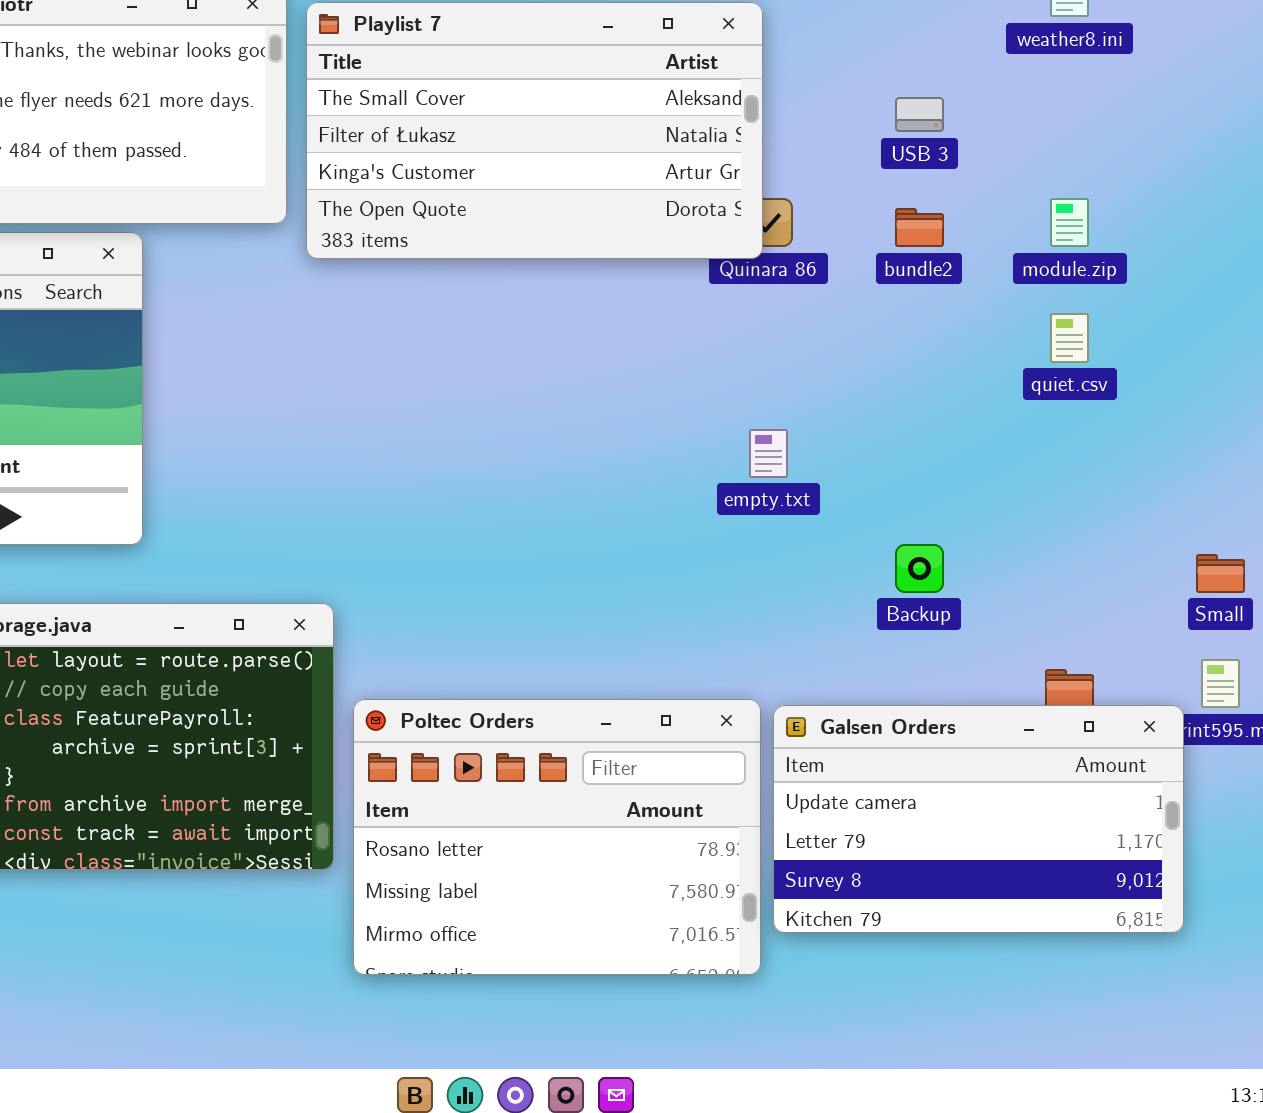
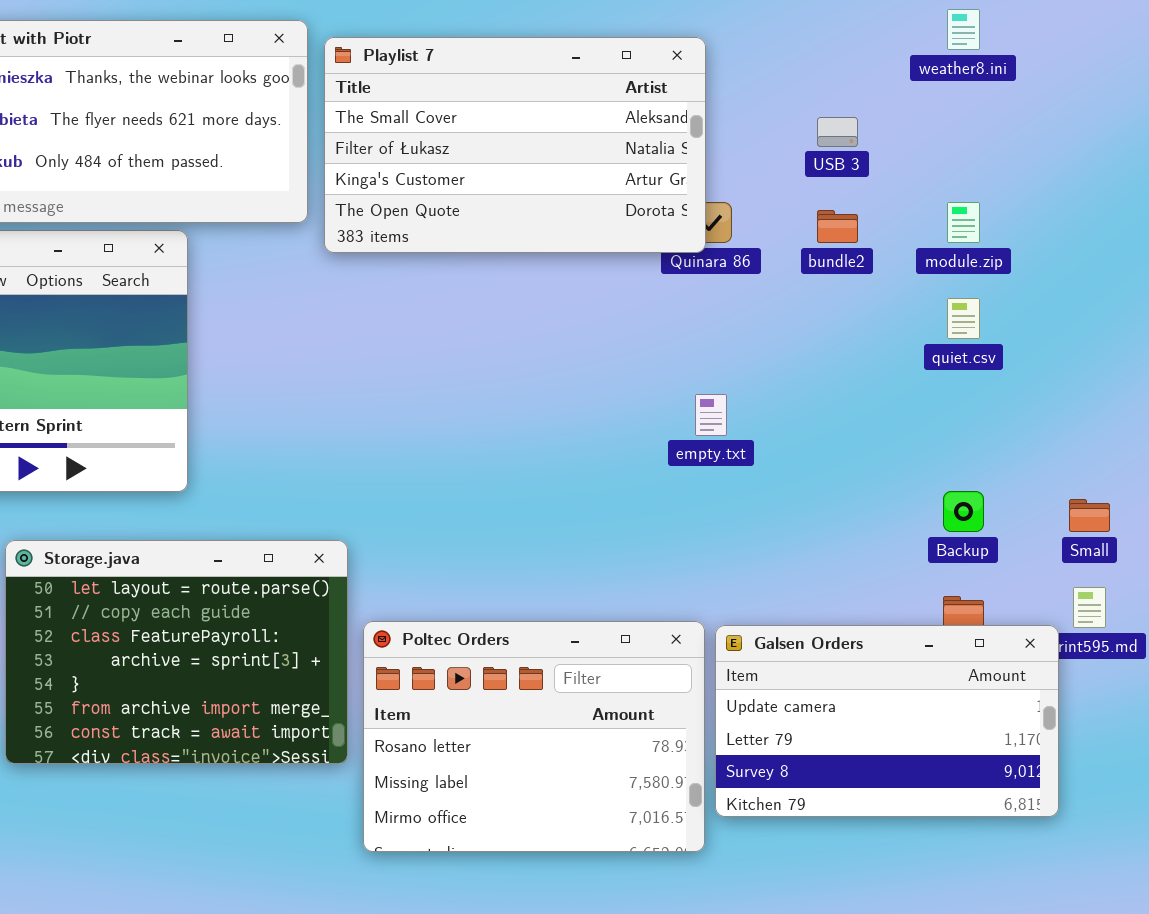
Backup: [895,544,944,593] -> [943,491,984,532], moved

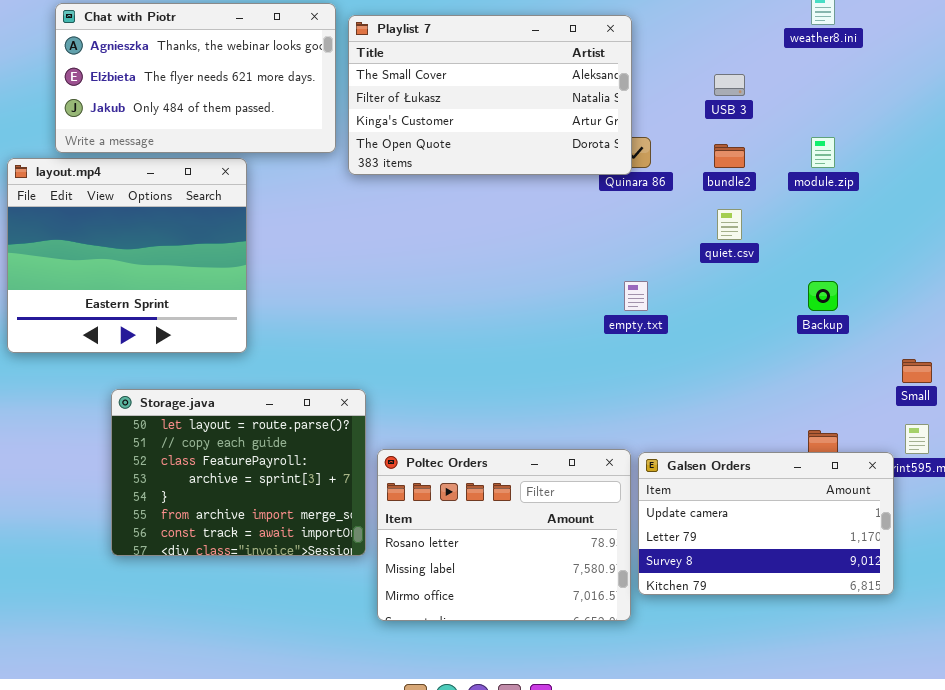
quiet.csv: [947,298,980,339] -> [717,209,742,240], moved
Backup: [943,491,984,532] -> [808,281,838,311], moved

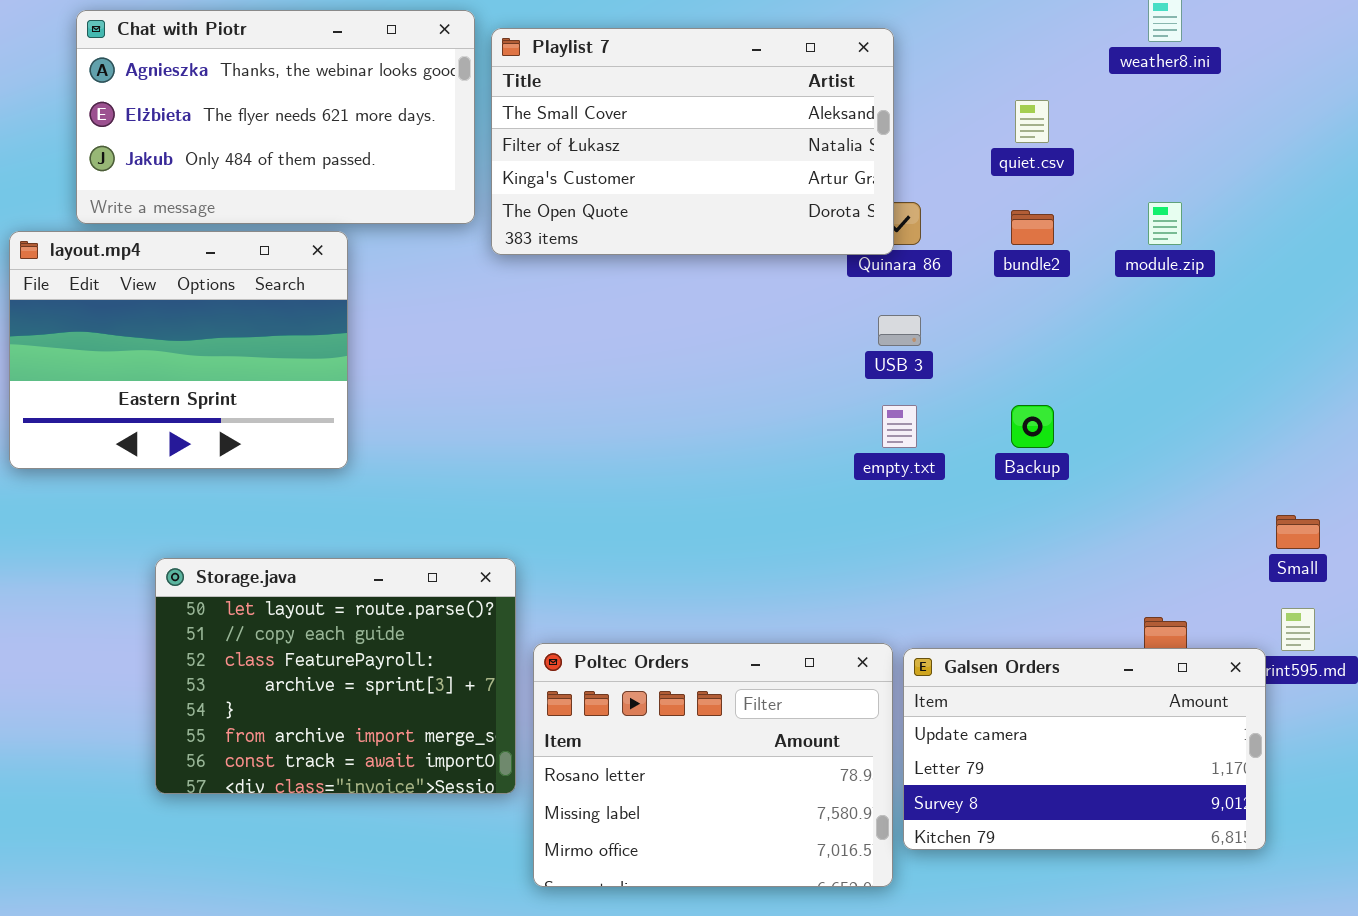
USB 3: [714,74,745,96] -> [878,315,921,346], moved
layout.mp4: [7,158,247,353] -> [9,231,348,469], resized
quiet.csv: [717,209,742,240] -> [1015,100,1049,143], moved
Backup: [808,281,838,311] -> [1011,405,1054,448], moved

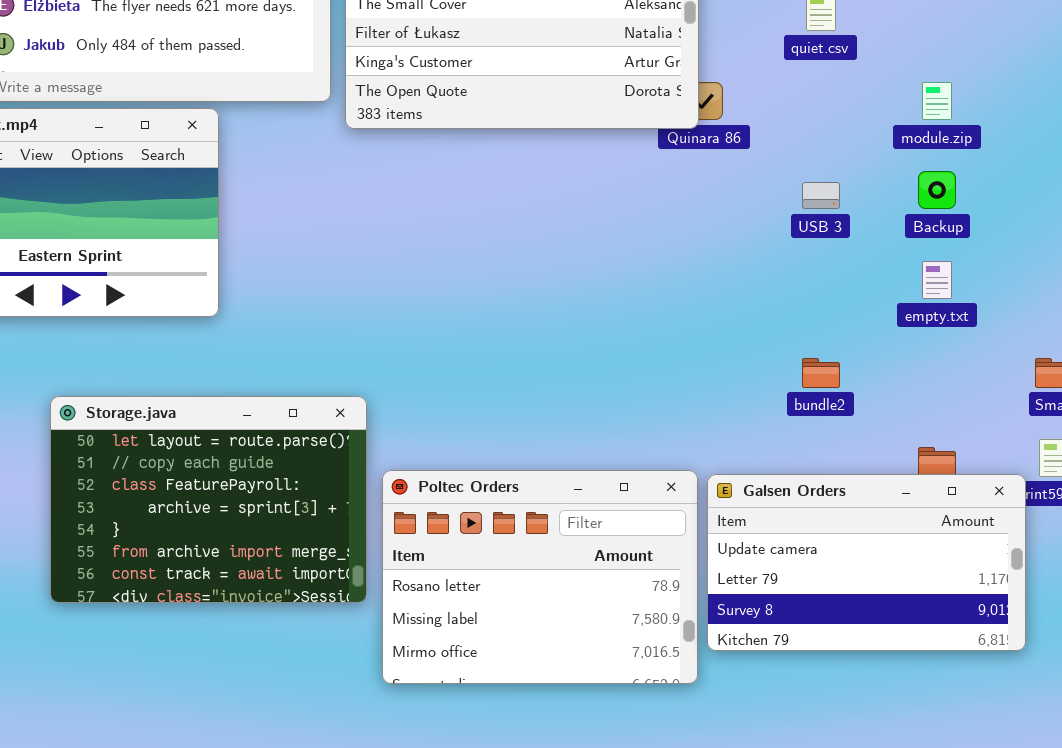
bundle2: [1011,210,1054,245] -> [802,358,840,388], moved
USB 3: [878,315,921,346] -> [802,182,840,209], moved
empty.txt: [882,405,917,448] -> [922,261,952,299], moved
Backup: [1011,405,1054,448] -> [918,171,956,209], moved

